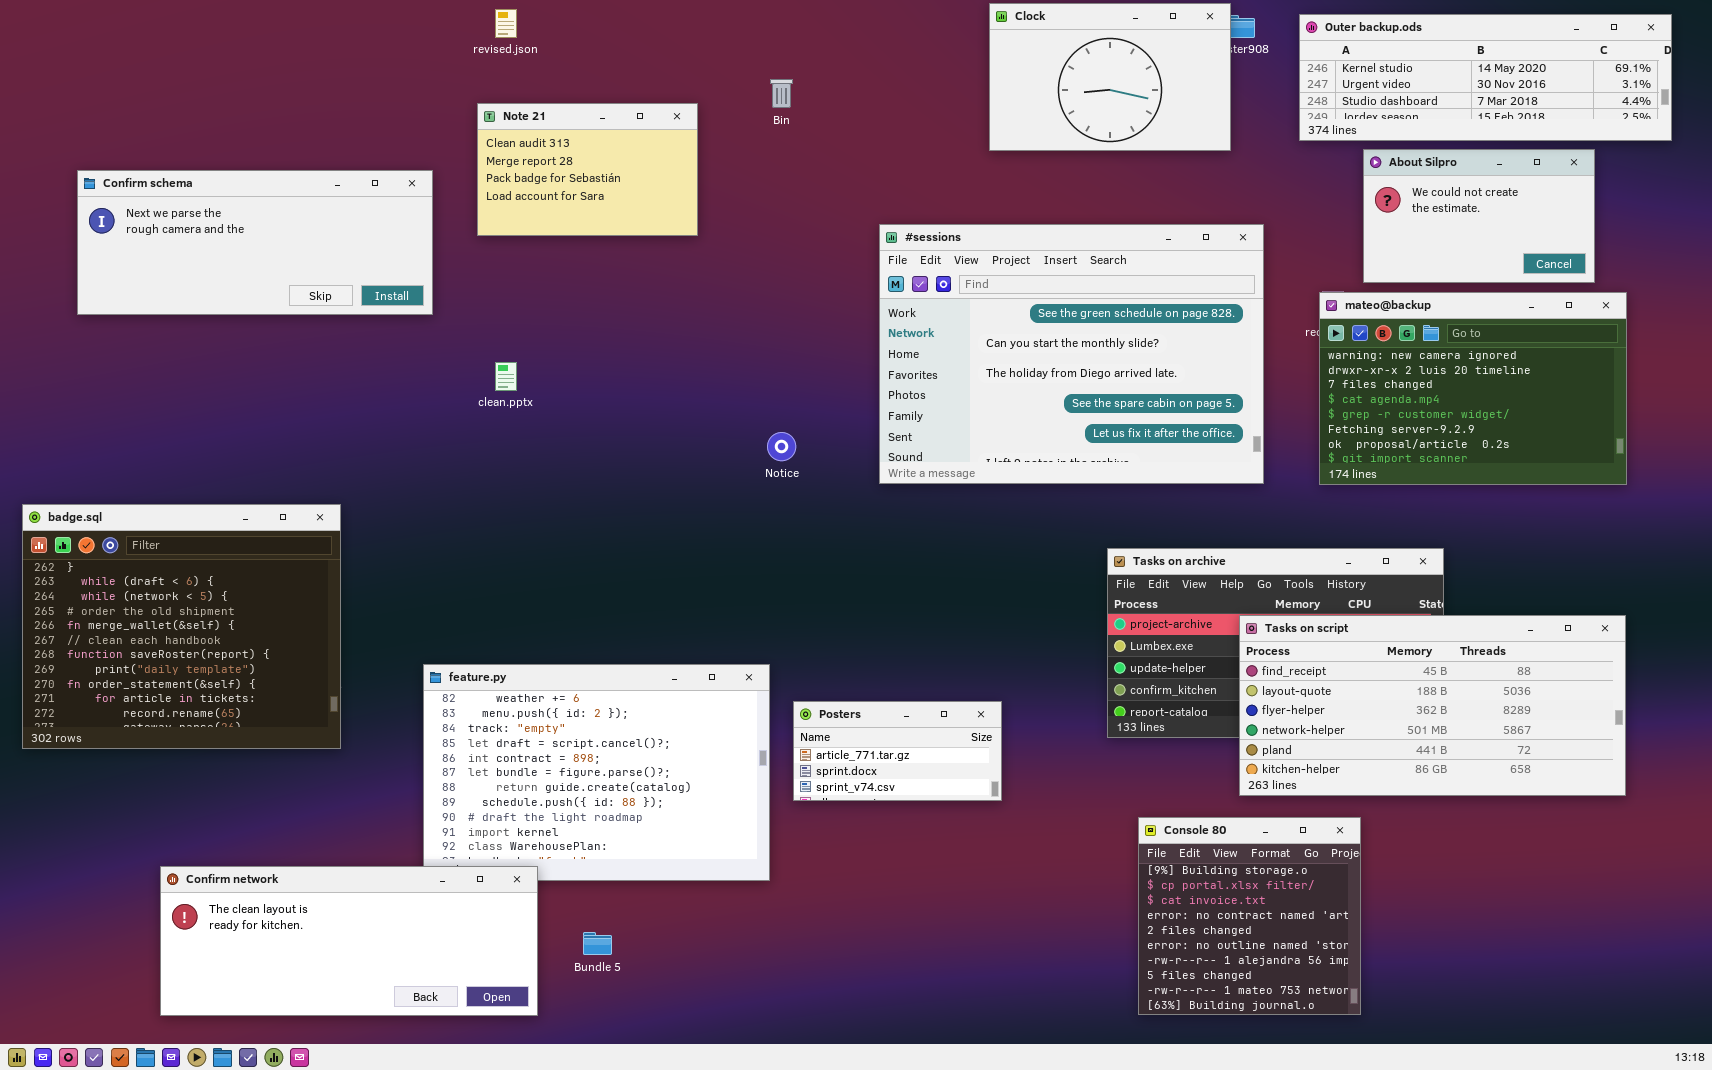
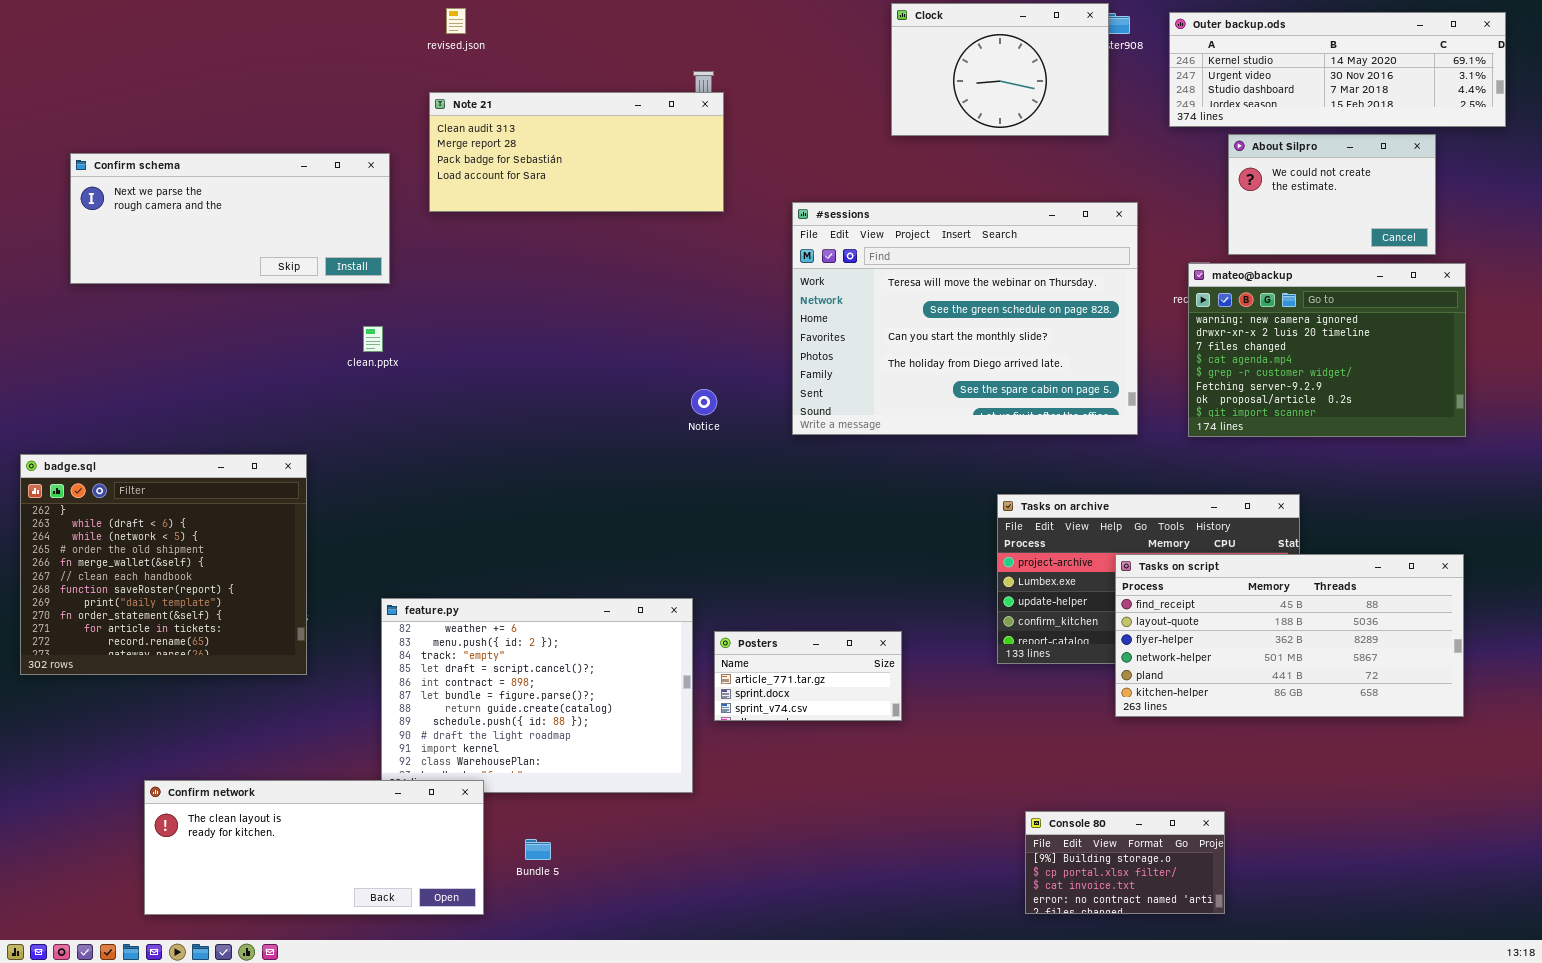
Note 21: [477,103,698,236] -> [429,92,724,212], resized
#sessions: [879,224,1264,484] -> [792,202,1138,435], scrolled up 1 row
clean.pptx: [495,362,517,391] -> [363,326,383,352], moved
Console 80: [1138,817,1361,1015] -> [1025,811,1225,914], resized

